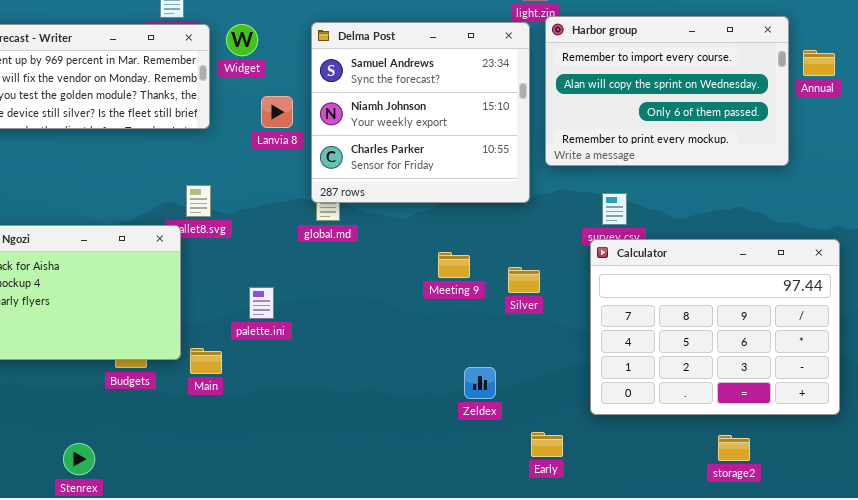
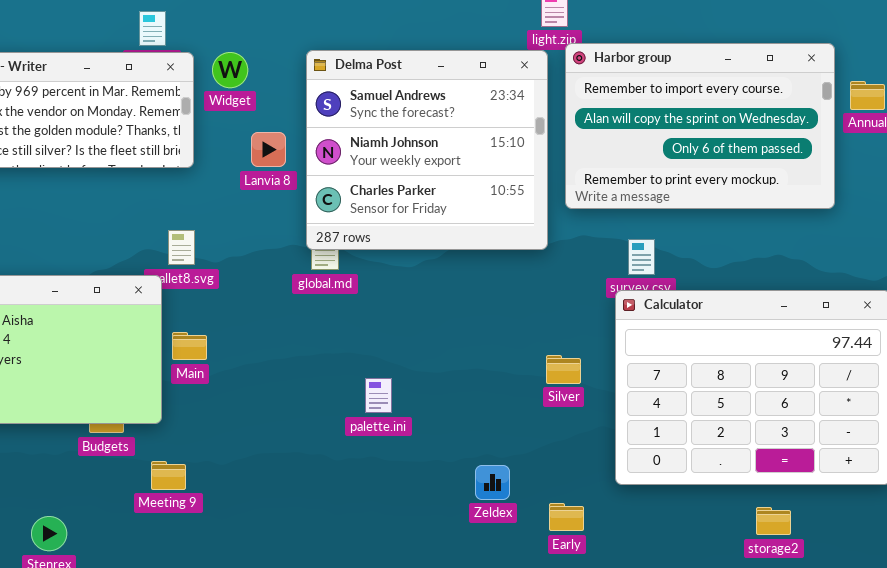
Meeting 9: [438,252,470,278] -> [151,461,186,490], moved
Silver: [508,267,540,293] -> [546,355,581,384], moved
palette.ini: [249,287,274,319] -> [365,378,392,413], moved
Main: [190,348,222,374] -> [172,332,207,360], moved
Zeldex: [464,367,496,399] -> [475,465,510,500], moved

